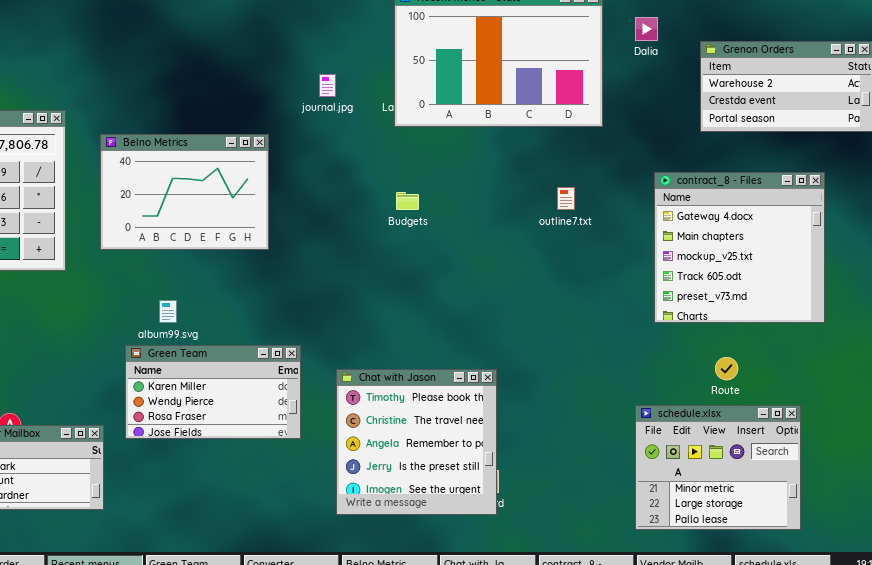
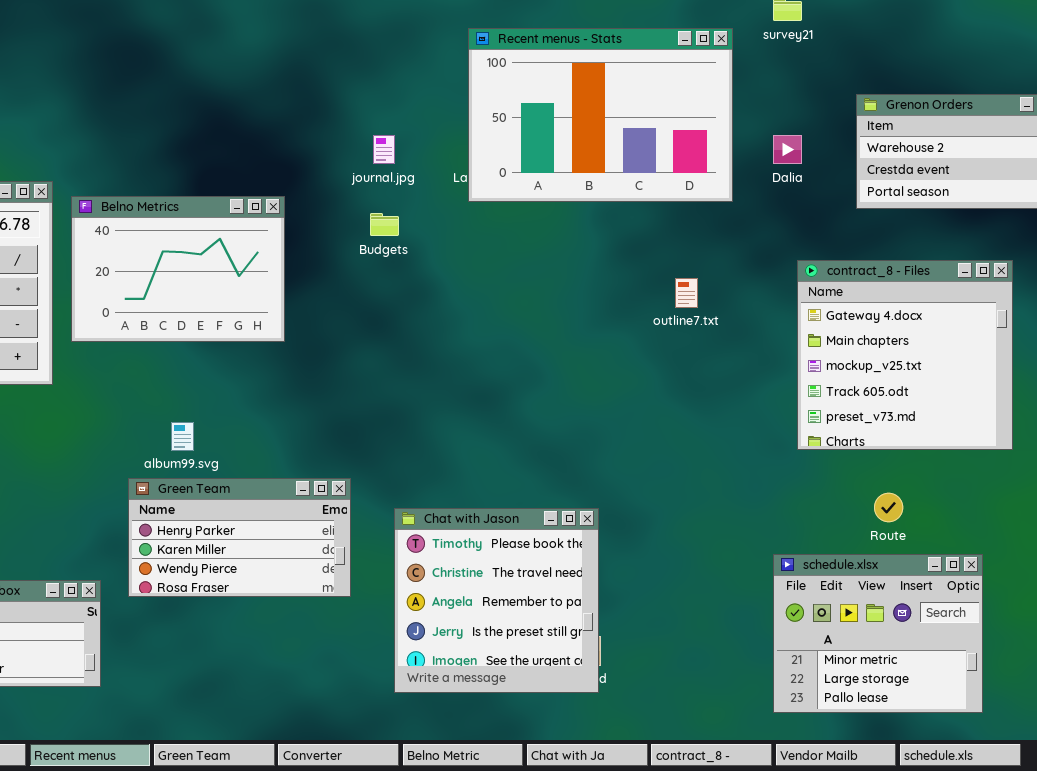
Dalia: [635,17,658,41] -> [773,135,802,164], moved
Belno Metrics: [100,134,269,250] -> [71,196,285,342], moved
Budgets: [396,192,419,210] -> [370,213,399,236], moved
Green Team: [125,345,301,439] -> [128,478,351,597], scrolled up 1 row

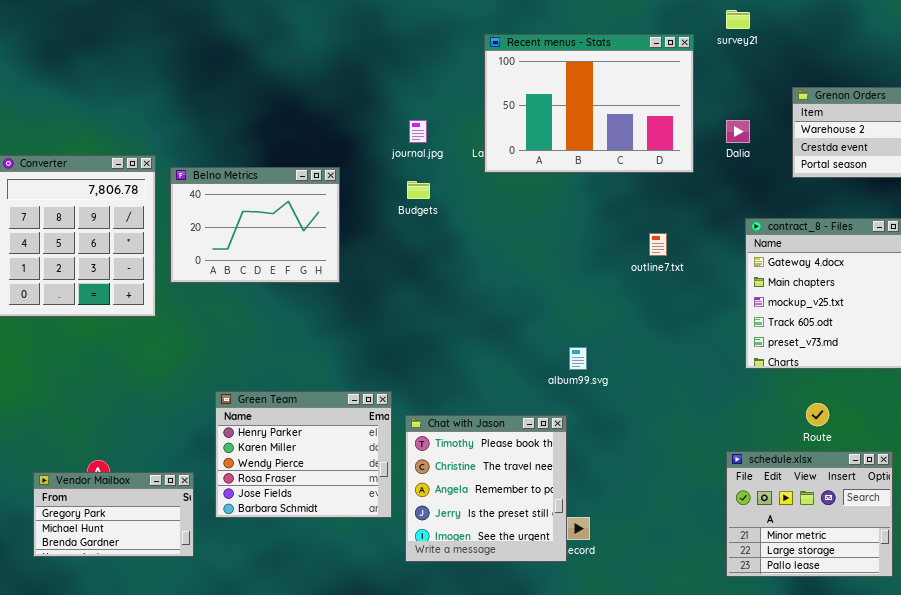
album99.svg: [171,422,194,451] -> [569,347,587,370], moved
Green Team: [128,478,351,597] -> [215,391,392,518], resized
Chat with Jason: [394,508,599,693] -> [405,415,567,562], moved

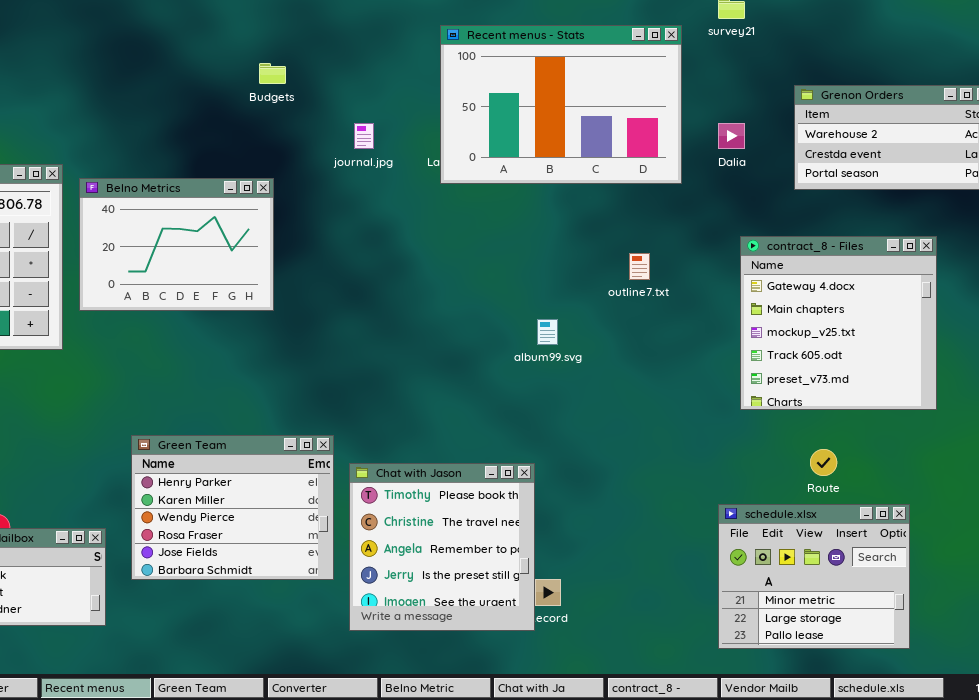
Budgets: [407,181,430,199] -> [259,63,286,84], moved
album99.svg: [569,347,587,370] -> [537,319,558,345], moved

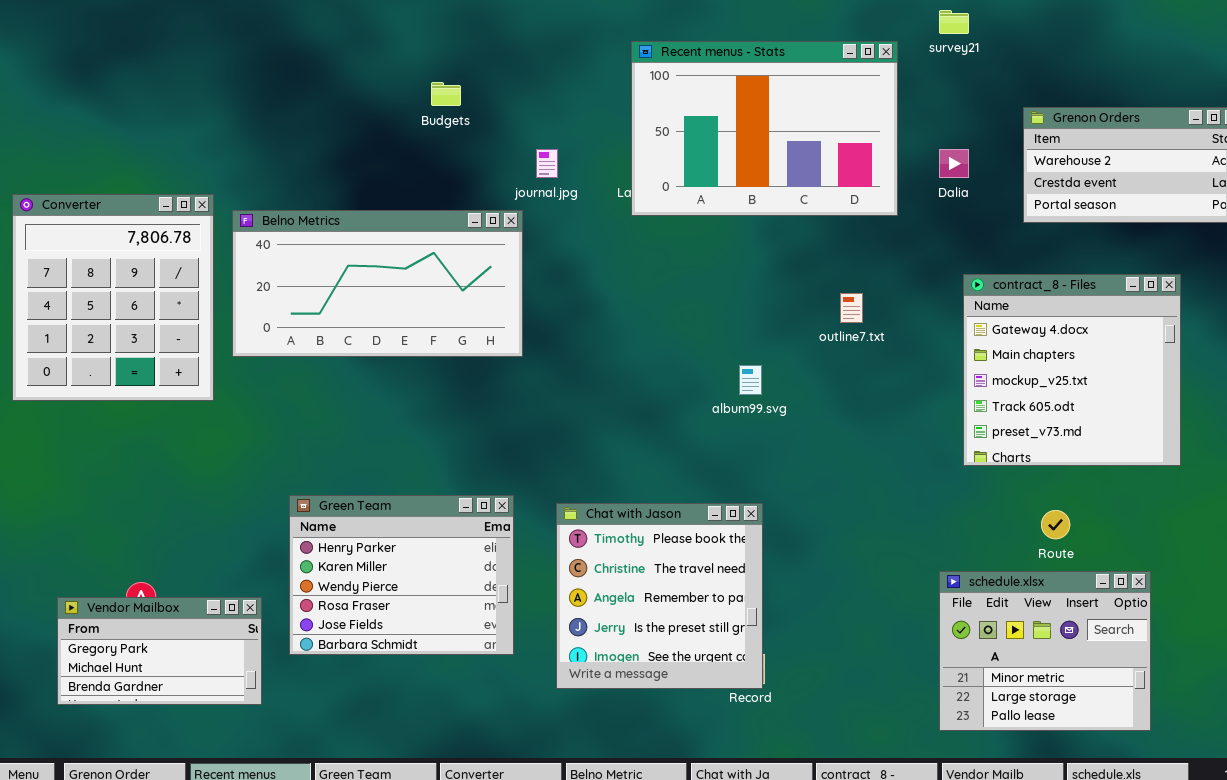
Belno Metrics: [79,178,274,311] -> [232,210,523,357], resized
Chat with Jason: [349,463,535,631] -> [556,503,763,689], moved

